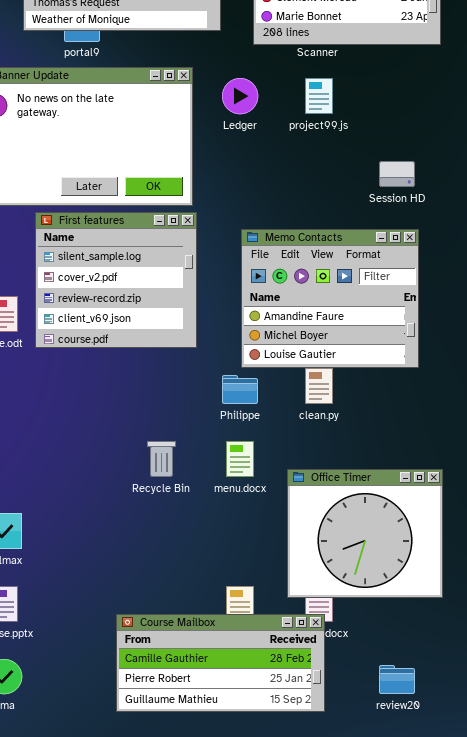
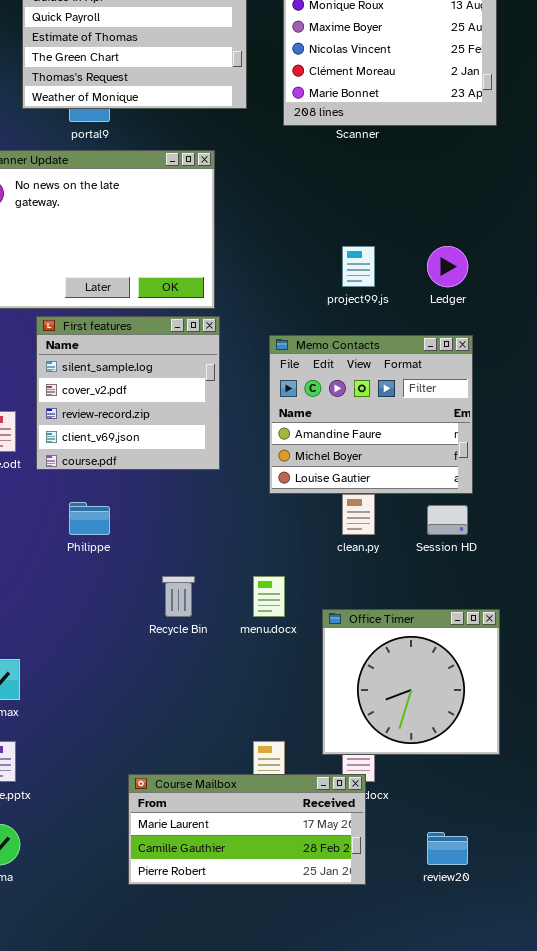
Ledger: [222,78,258,114] -> [427,246,468,287], moved
project99.js: [305,78,333,114] -> [342,246,375,287], moved
Session HD: [379,161,415,187] -> [427,505,468,535], moved
Philippe: [222,375,258,404] -> [69,502,110,535], moved
Course Mailbox: [116,614,325,712] -> [128,774,366,885], scrolled up 1 row

